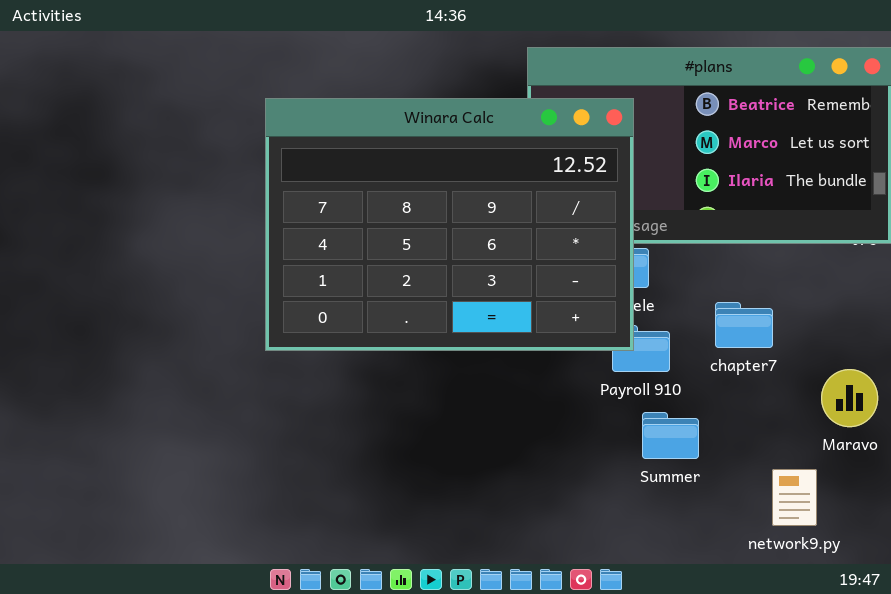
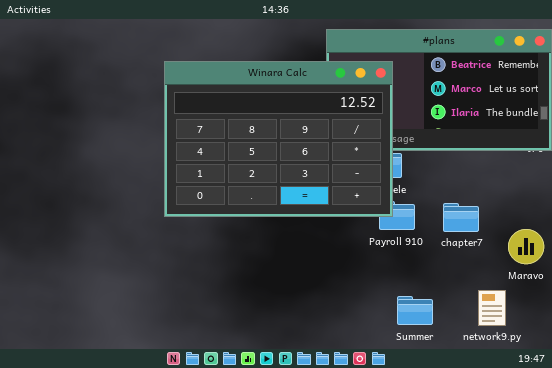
chapter7: [715,302,773,348] -> [443,203,479,232], moved
Summer: [642,412,699,459] -> [397,296,433,325], moved

